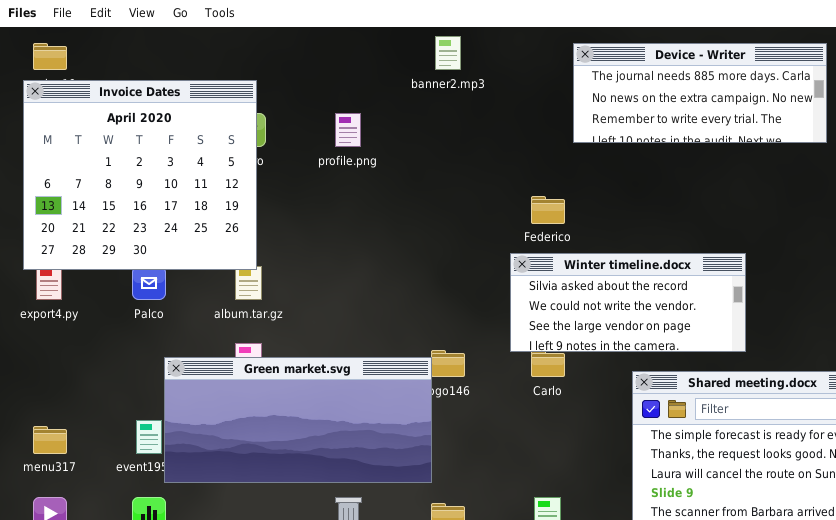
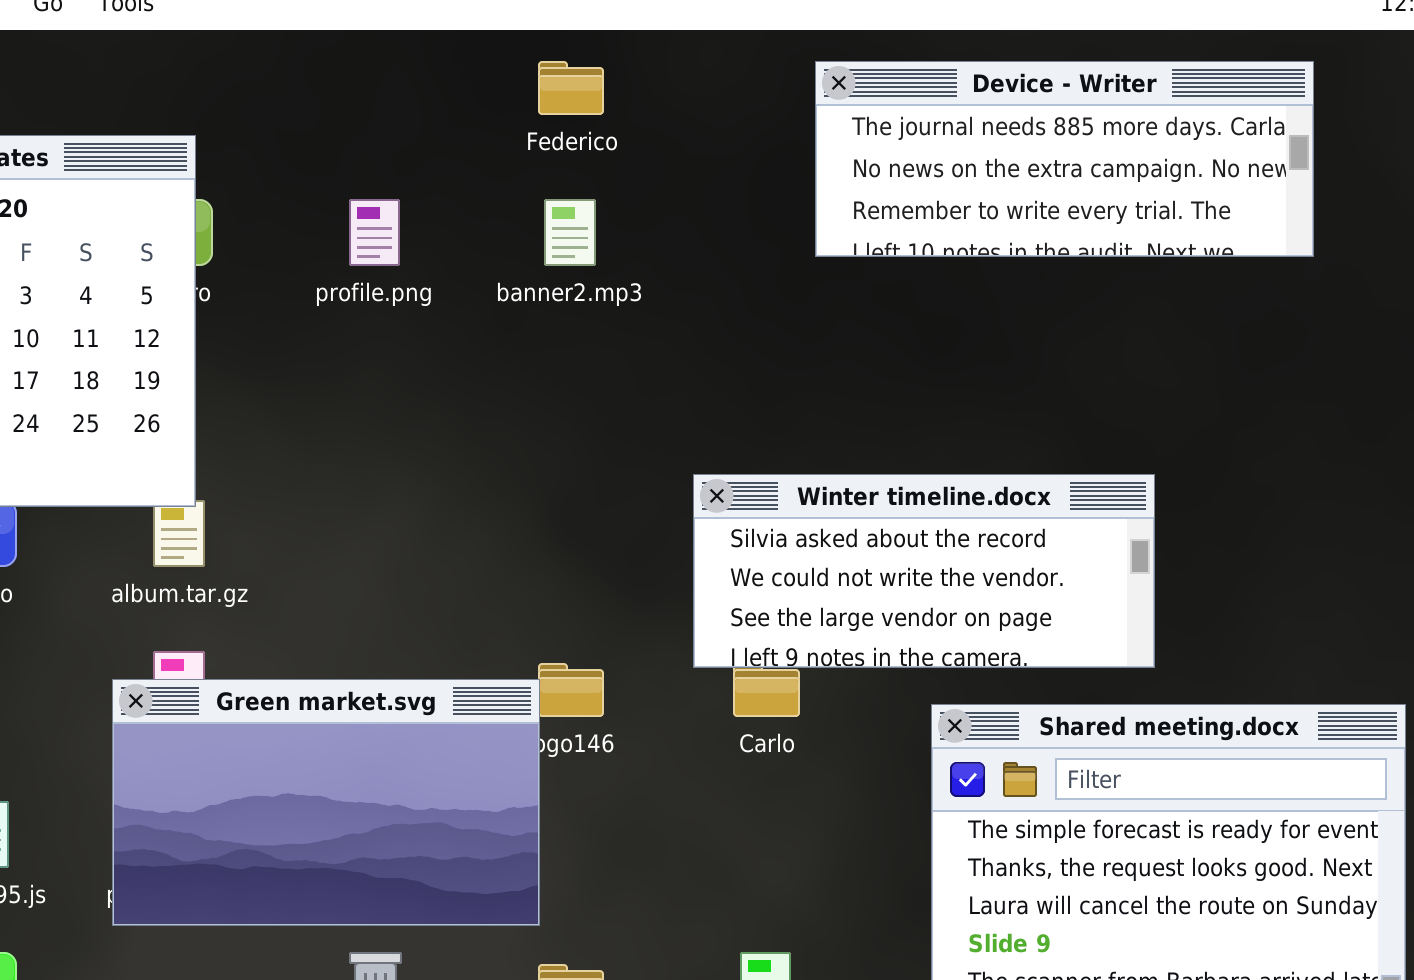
banner2.mp3: [435,36,461,70] -> [544,199,596,266], moved
Federico: [531,196,565,224] -> [538,61,604,115], moved
Green market.svg: [164,357,432,483] -> [112,679,540,926], resized

